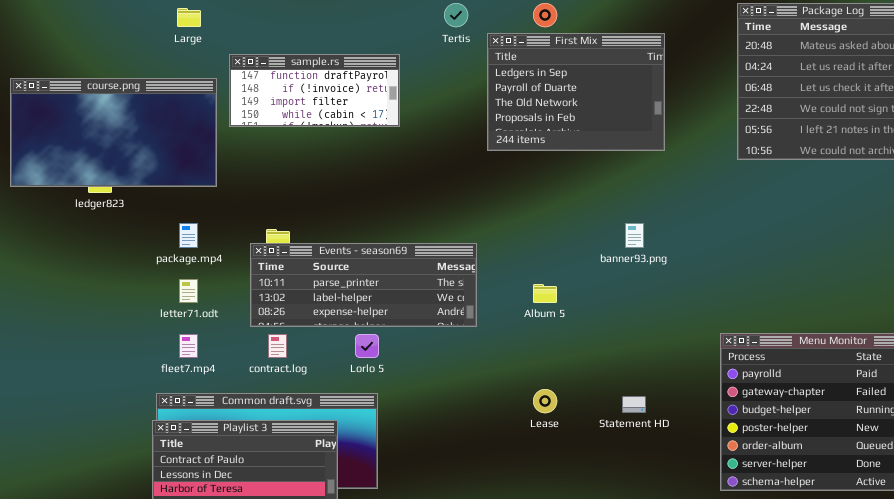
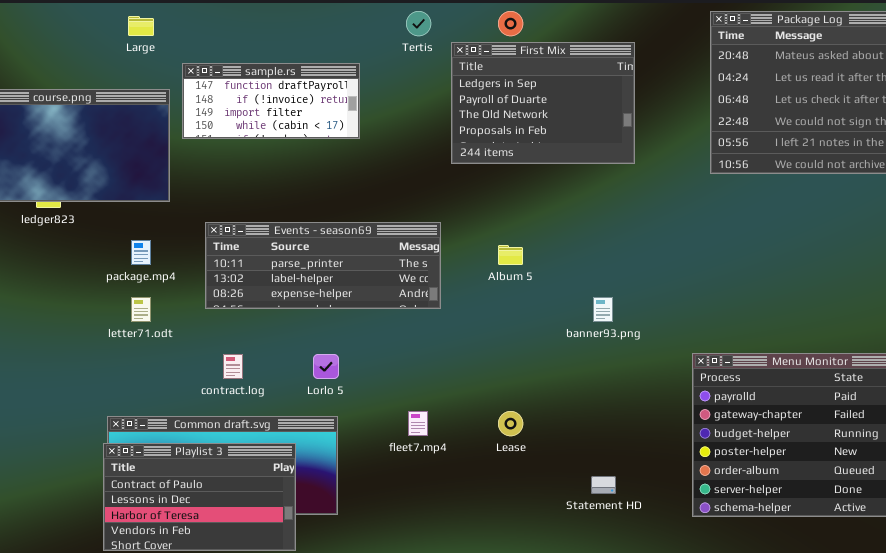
banner93.png: [625,223,644,248] -> [593,297,613,322], moved
Events - season69: [250,243,477,327] -> [205,222,441,309], moved
Album 5: [533,284,557,303] -> [498,245,523,265], moved
fleet7.mp4: [179,334,198,358] -> [408,411,428,436], moved
Statement HD: [622,396,646,413] -> [591,476,616,494], moved

